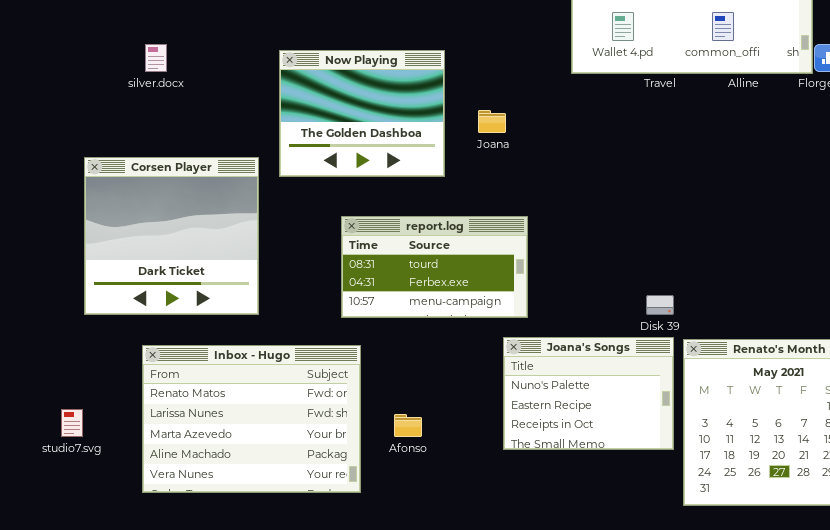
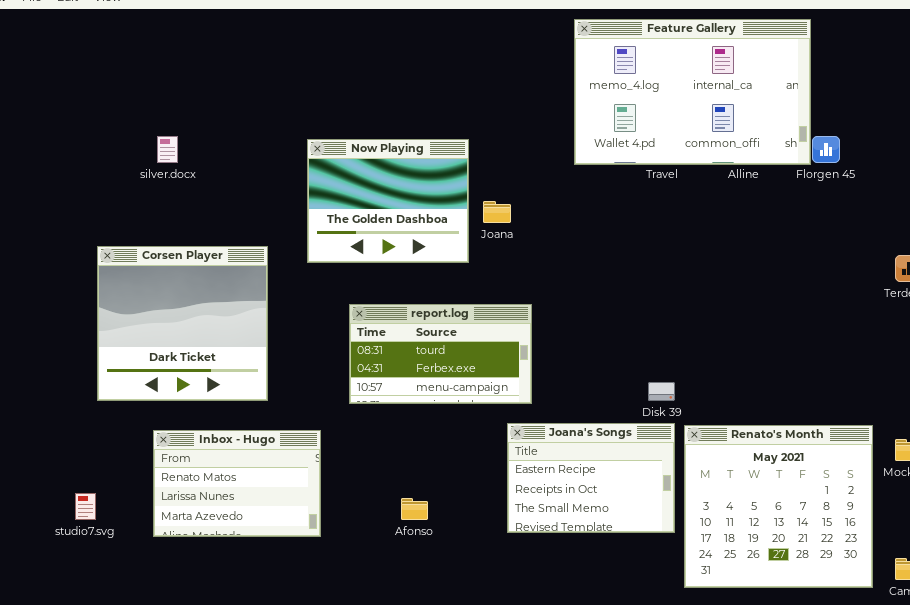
Now Playing: [279,50,445,177] -> [307,139,469,263], moved
Joana's Songs: [503,337,674,450] -> [507,423,675,533], scrolled down 1 row
Inbox - Hugo: [142,345,361,493] -> [153,430,321,537], resized

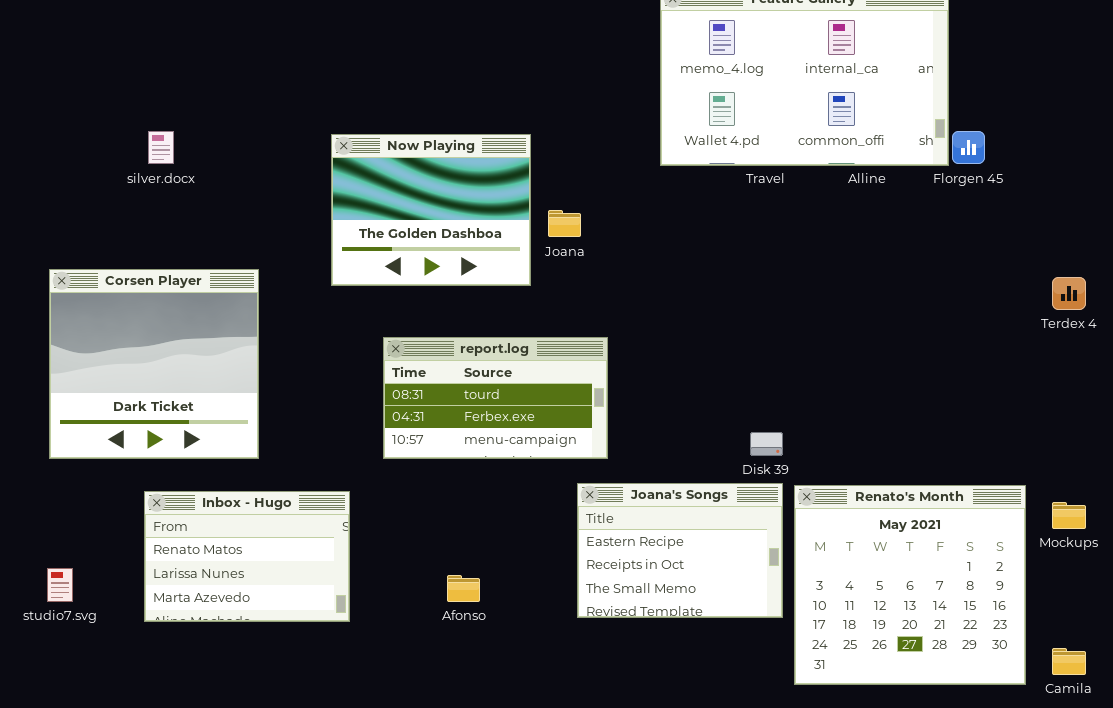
Corsen Player: [97,246,268,401] -> [49,269,259,459], moved

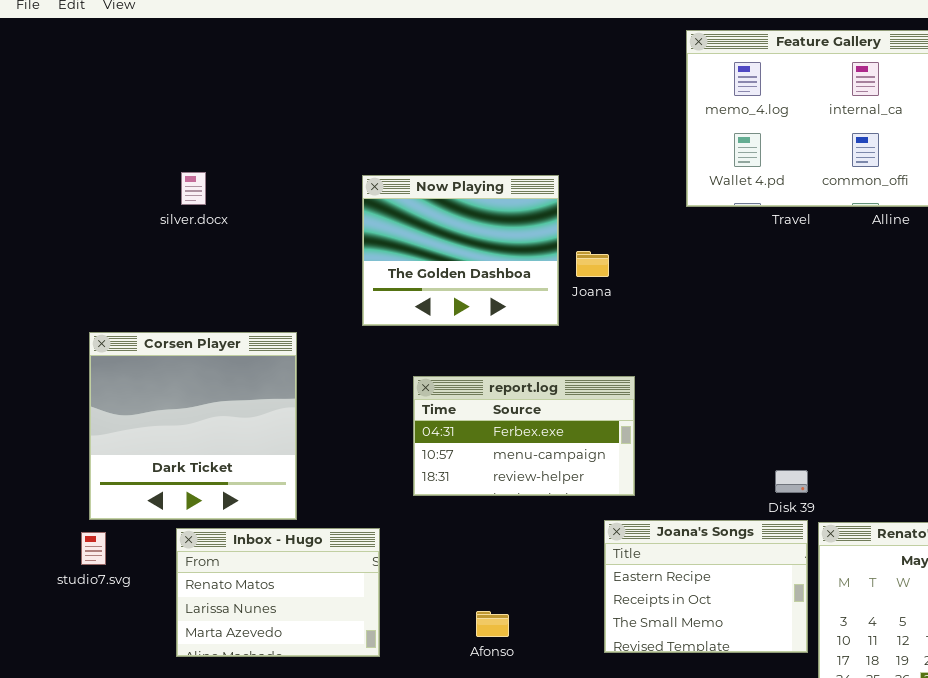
Corsen Player: [49,269,259,459] -> [89,332,297,520], moved
report.log: [383,337,608,459] -> [413,376,635,496], scrolled down 1 row
studio7.svg: [47,568,73,602] -> [81,532,106,565], moved

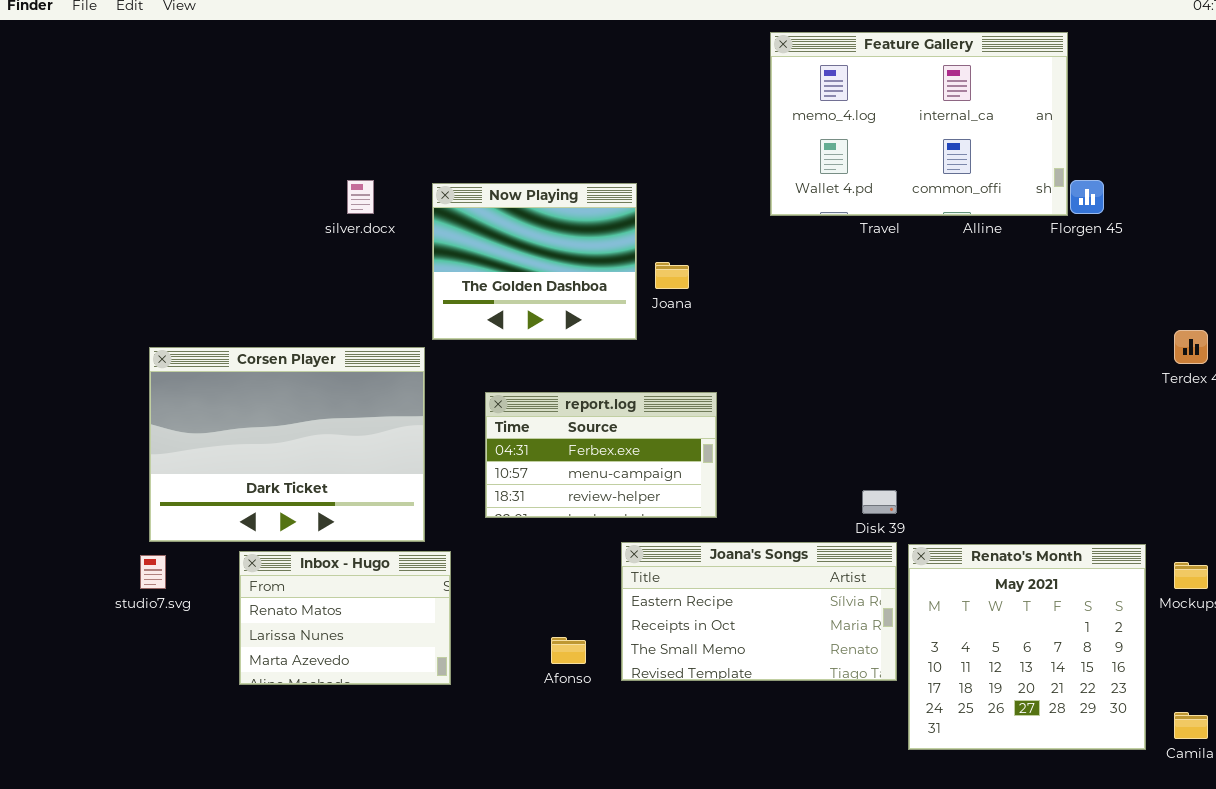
silver.docx: [181,172,206,205] -> [347,180,374,214], moved
Corsen Player: [89,332,297,520] -> [149,347,425,542], resized
Joana's Songs: [604,520,808,653] -> [621,542,897,681], resized

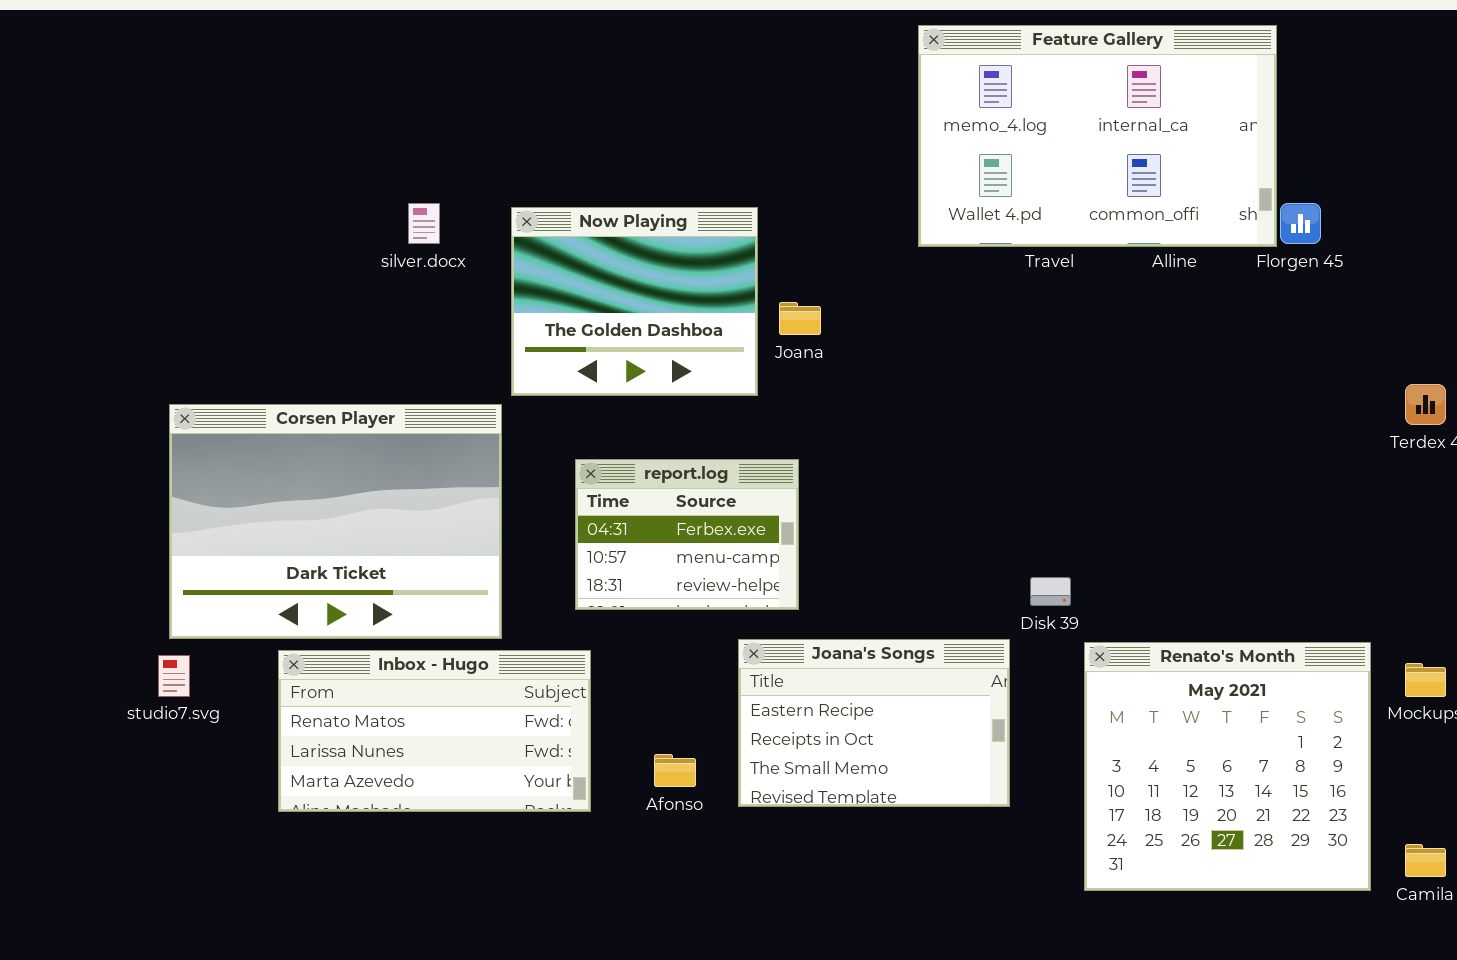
report.log: [485,392,717,518] -> [575,459,799,610], resized
Joana's Songs: [621,542,897,681] -> [738,639,1010,807], resized
Inbox - Hugo: [239,551,451,685] -> [278,650,591,812], resized

